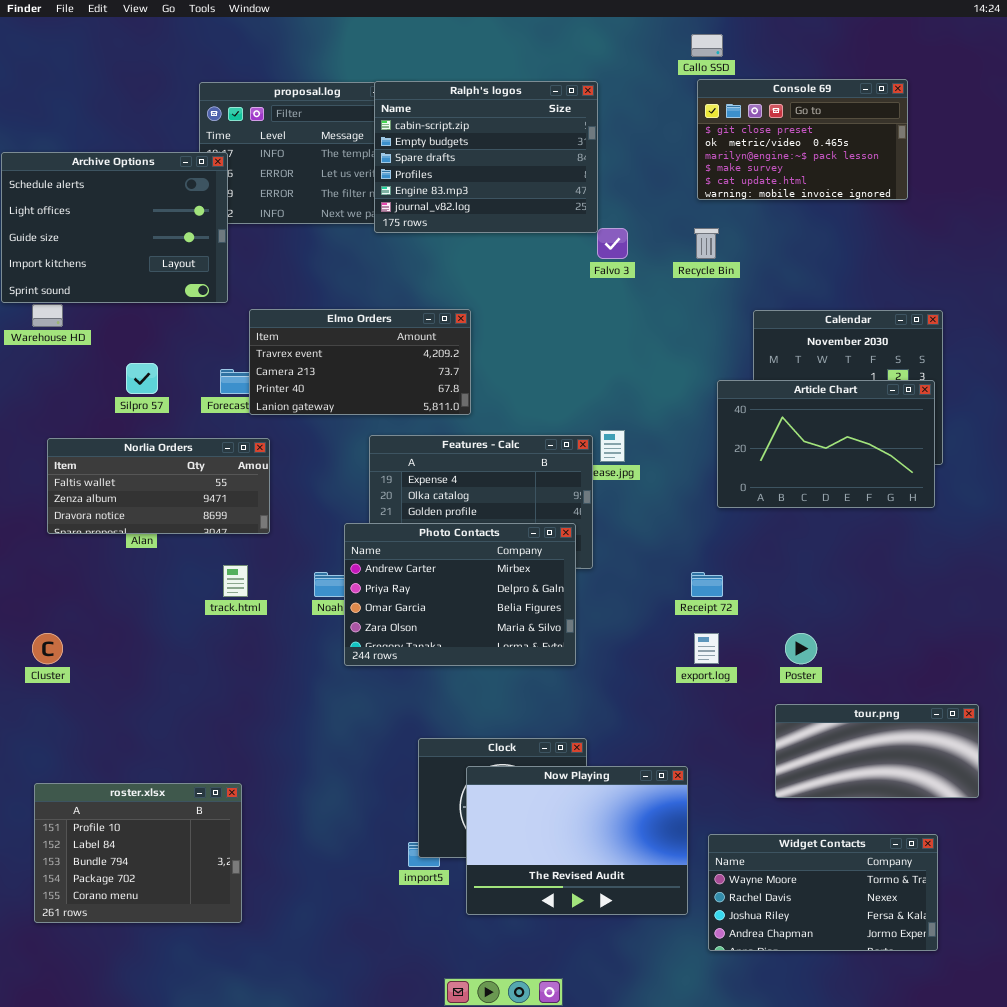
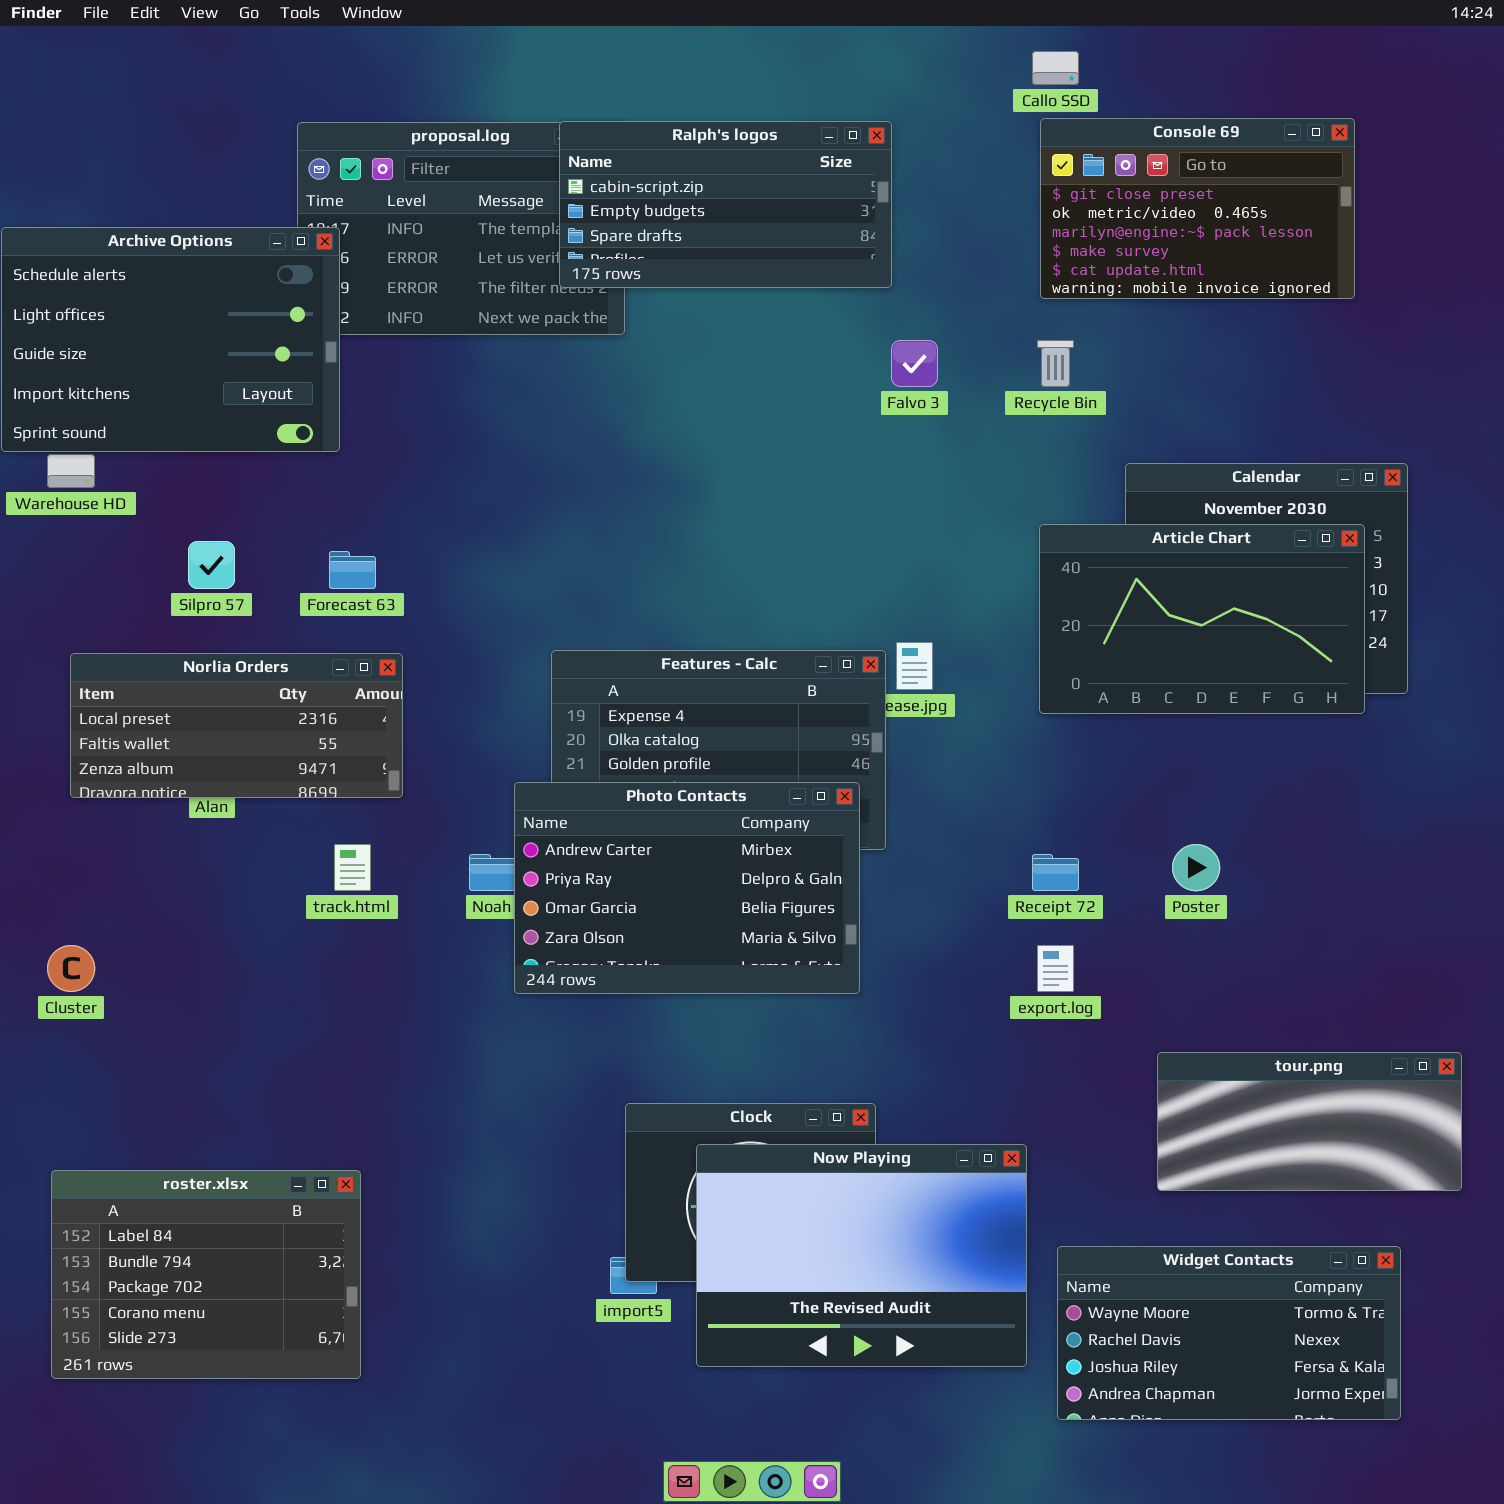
Ralph's logos: [374,81,598,233] -> [559,121,892,288], resized
Elmo Orders: [249,309,471,415] -> none, closed
Article Chart: [717,380,935,508] -> [1039,524,1365,714], moved
Norlia Orders: [47,438,270,534] -> [70,653,403,798], scrolled up 1 row
Poster: [785,633,817,664] -> [1172,844,1220,891], moved
roster.xlsx: [34,783,242,923] -> [51,1170,361,1379], scrolled down 1 row

